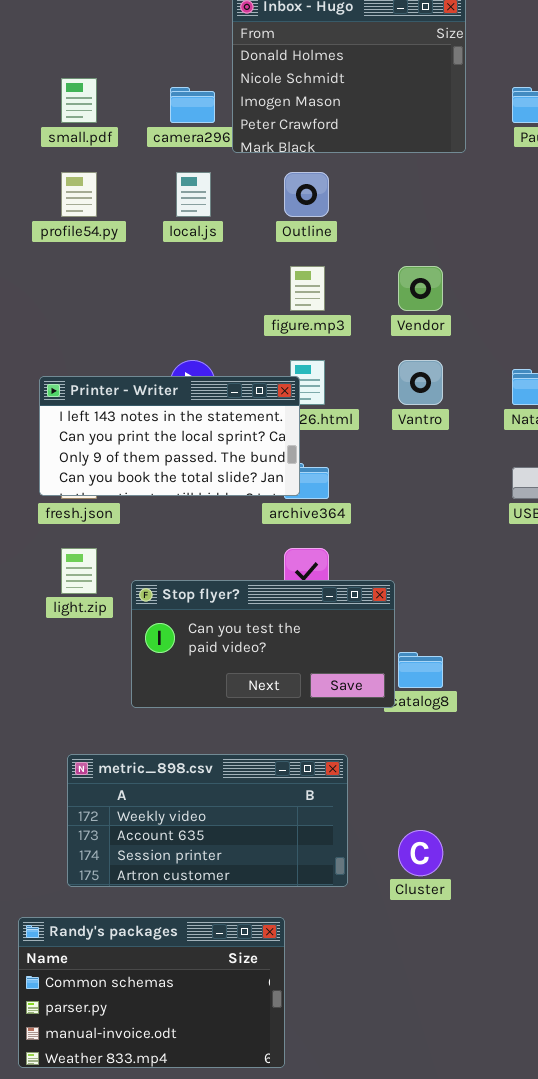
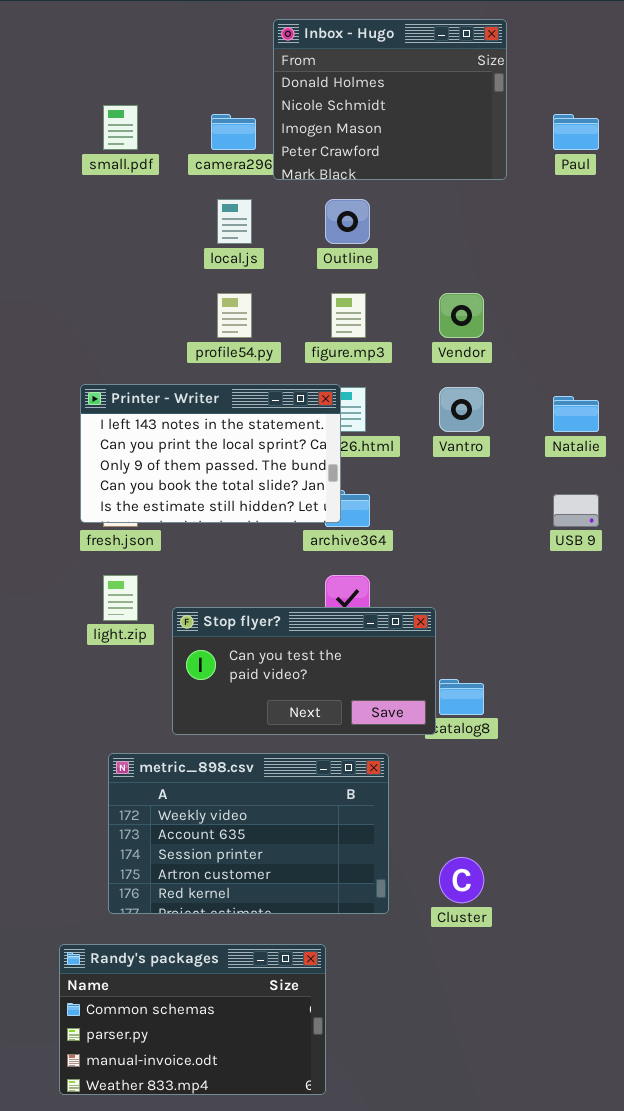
profile54.py: [61,172,97,217] -> [217,293,252,338], moved
Printer - Writer: [39,376,300,496] -> [80,384,341,523], resized
metric_898.csv: [67,754,348,887] -> [108,753,389,914], resized

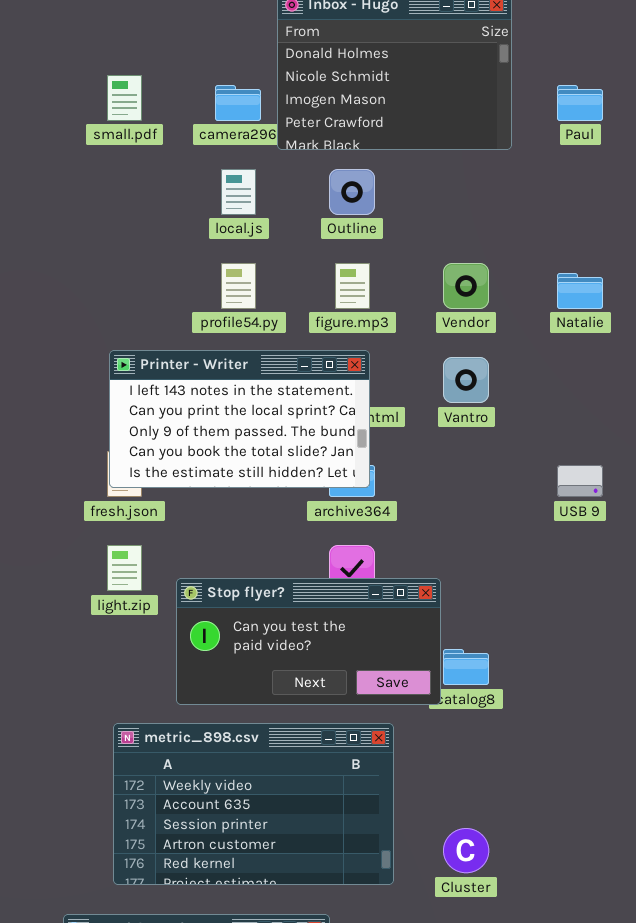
Printer - Writer: [80,384,341,523] -> [109,350,370,488], moved
Natalie: [553,396,599,432] -> [557,273,603,309], moved

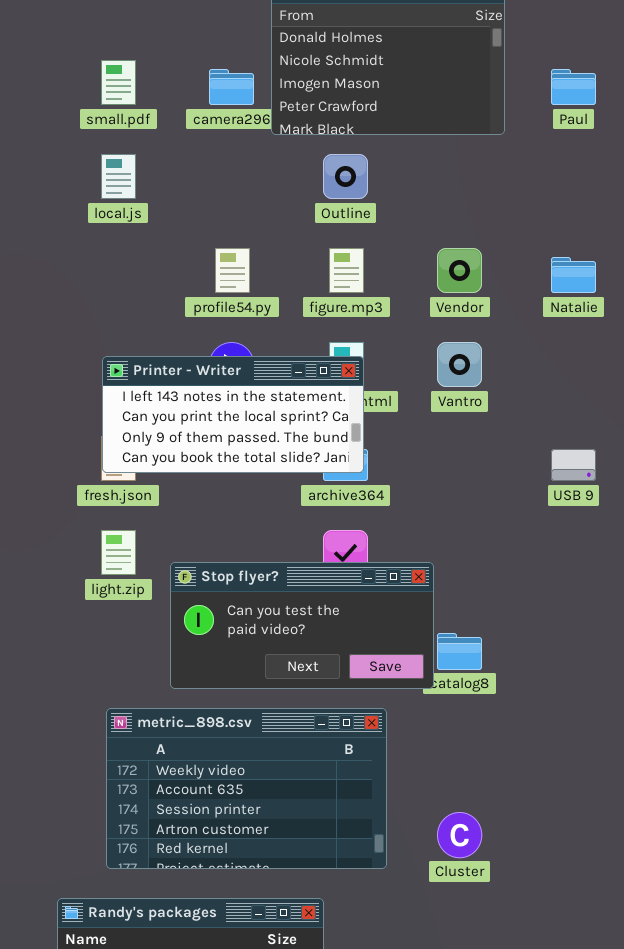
local.js: [221,169,256,215] -> [101,154,136,199], moved
Printer - Writer: [109,350,370,488] -> [102,356,364,473], resized

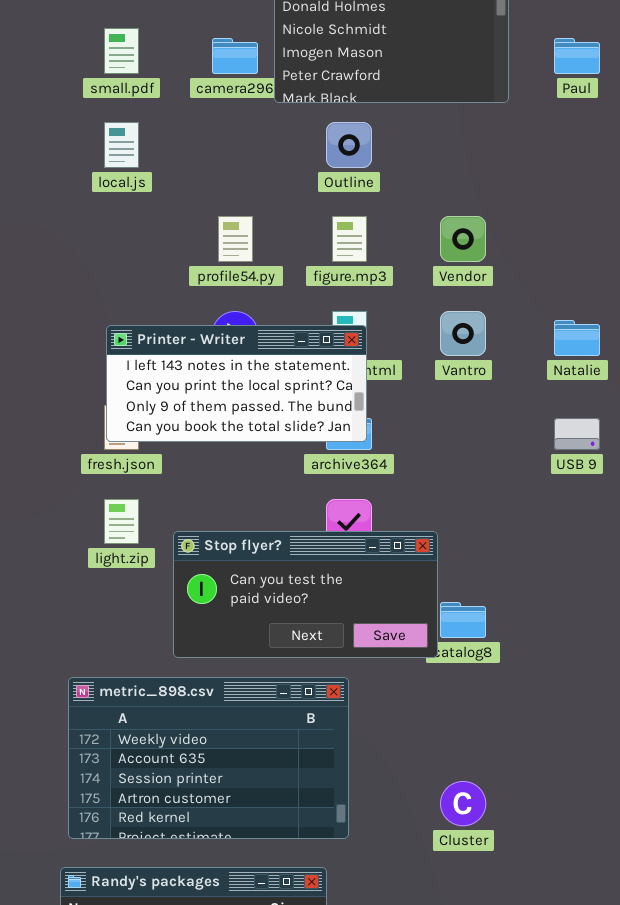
Natalie: [551,257,596,293] -> [554,320,600,356], moved
metric_898.csv: [106,708,387,869] -> [68,677,349,839], moved

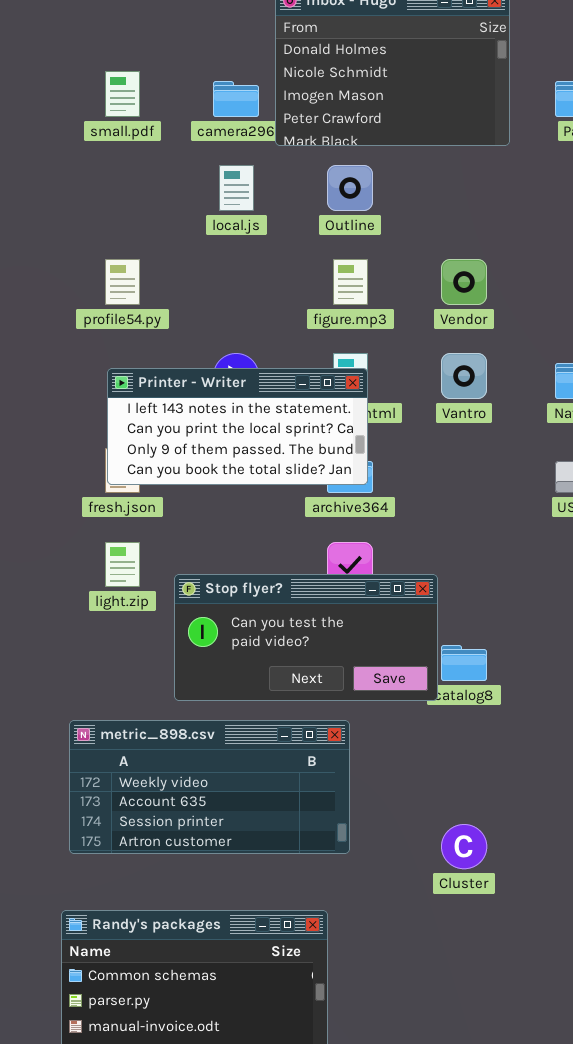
local.js: [104,122,139,168] -> [219,165,254,211], moved
profile54.py: [218,216,253,262] -> [105,259,140,305], moved
metric_898.csv: [68,677,349,839] -> [69,720,350,854], resized

